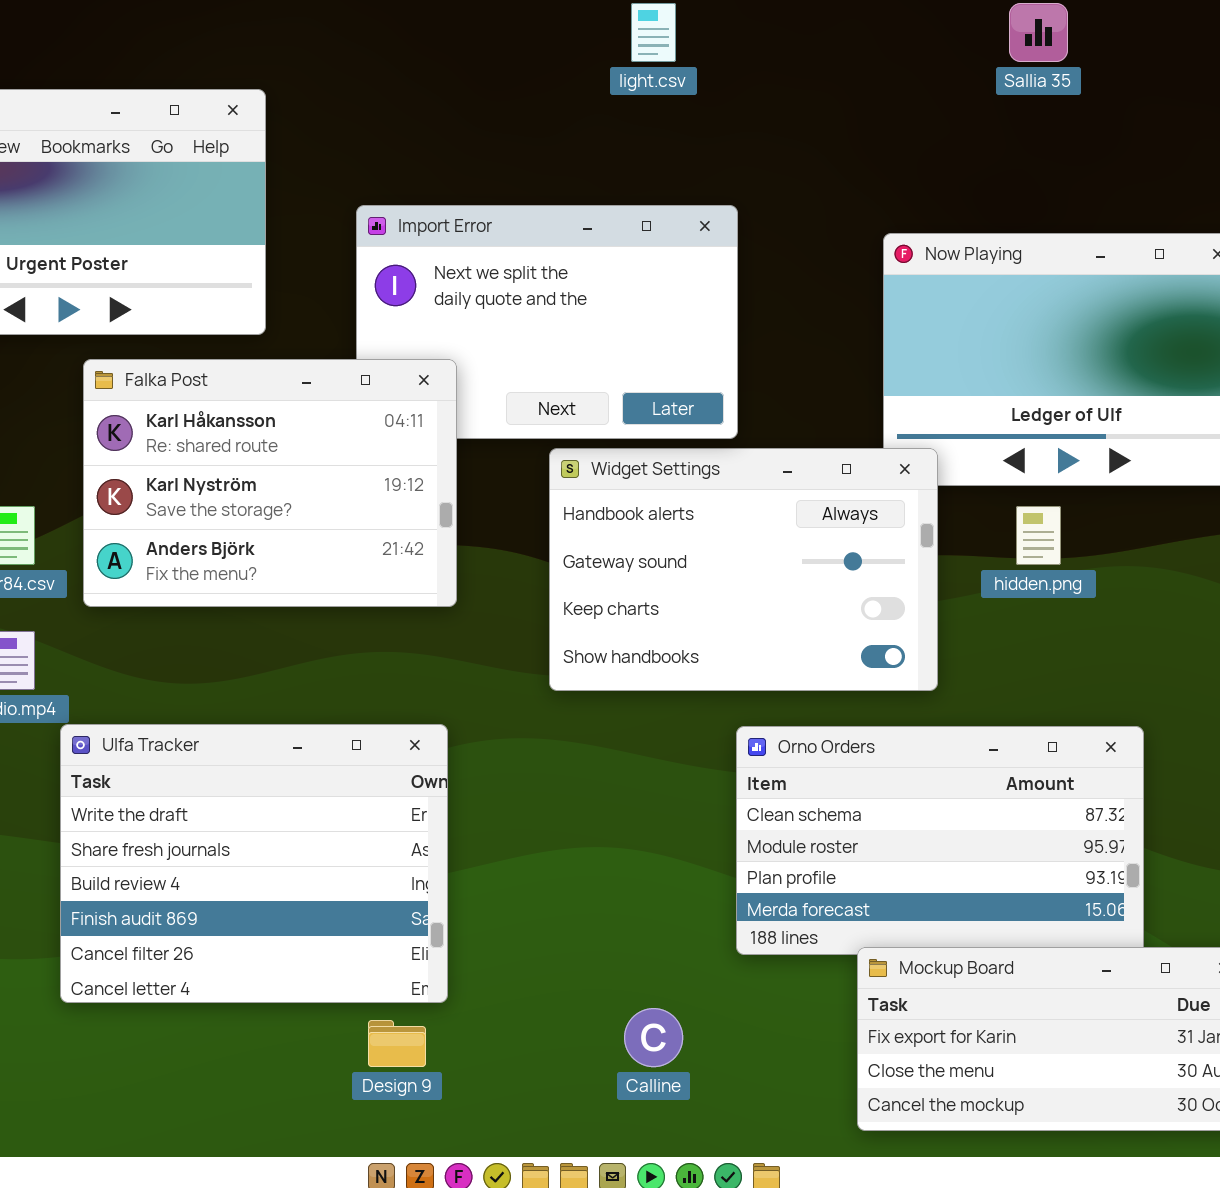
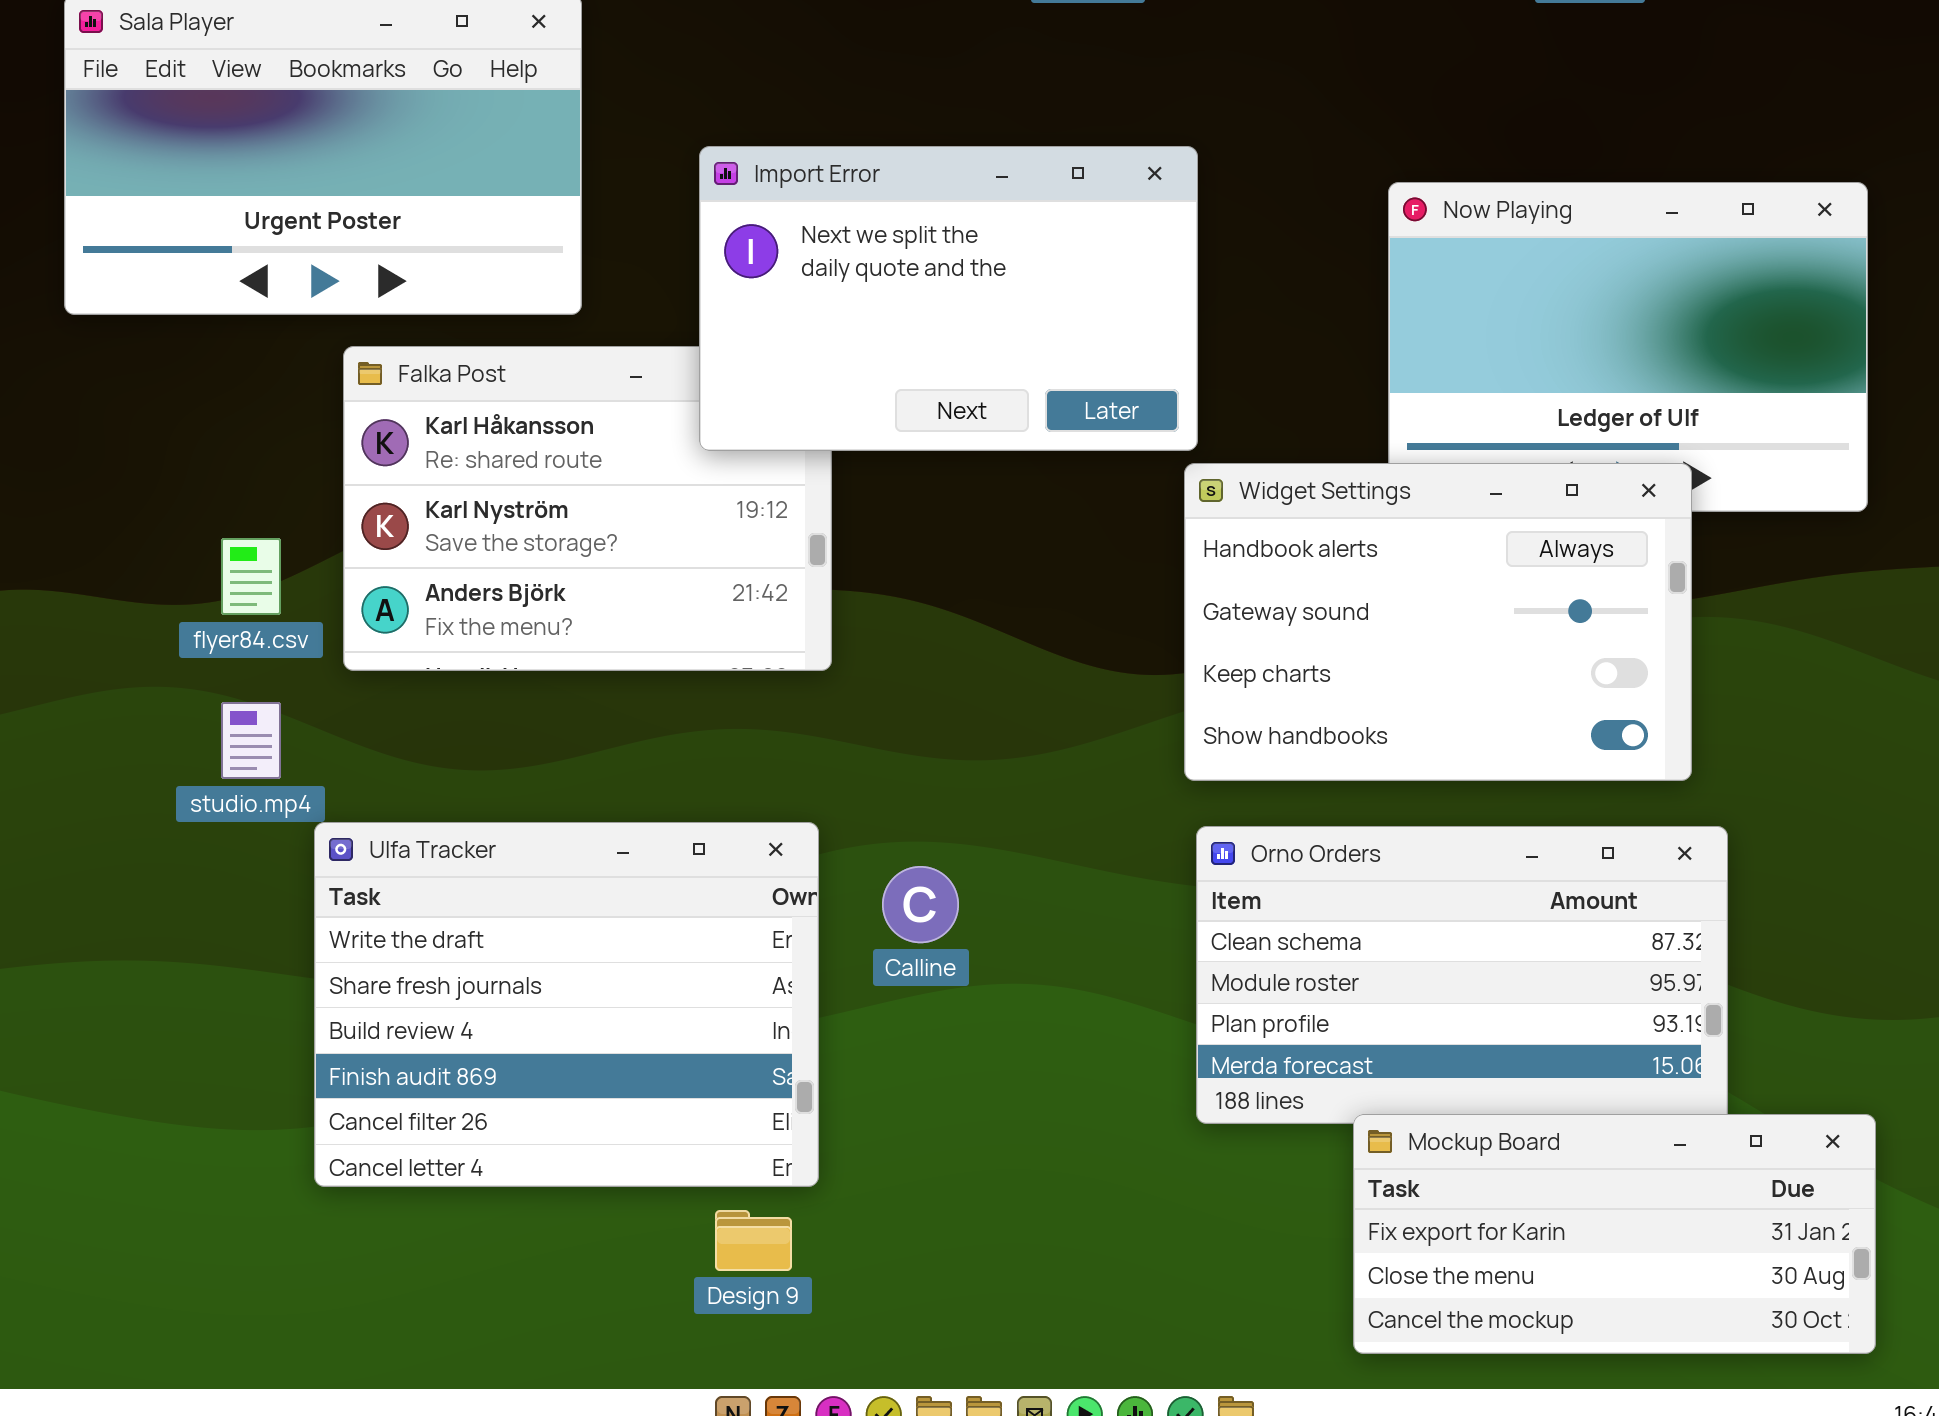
Import Error: [356,205,738,439] -> [699,146,1198,451], raised
Widget Settings: [549,448,938,691] -> [1184,463,1692,781], moved
Calline: [624,1008,683,1067] -> [882,866,959,943], moved

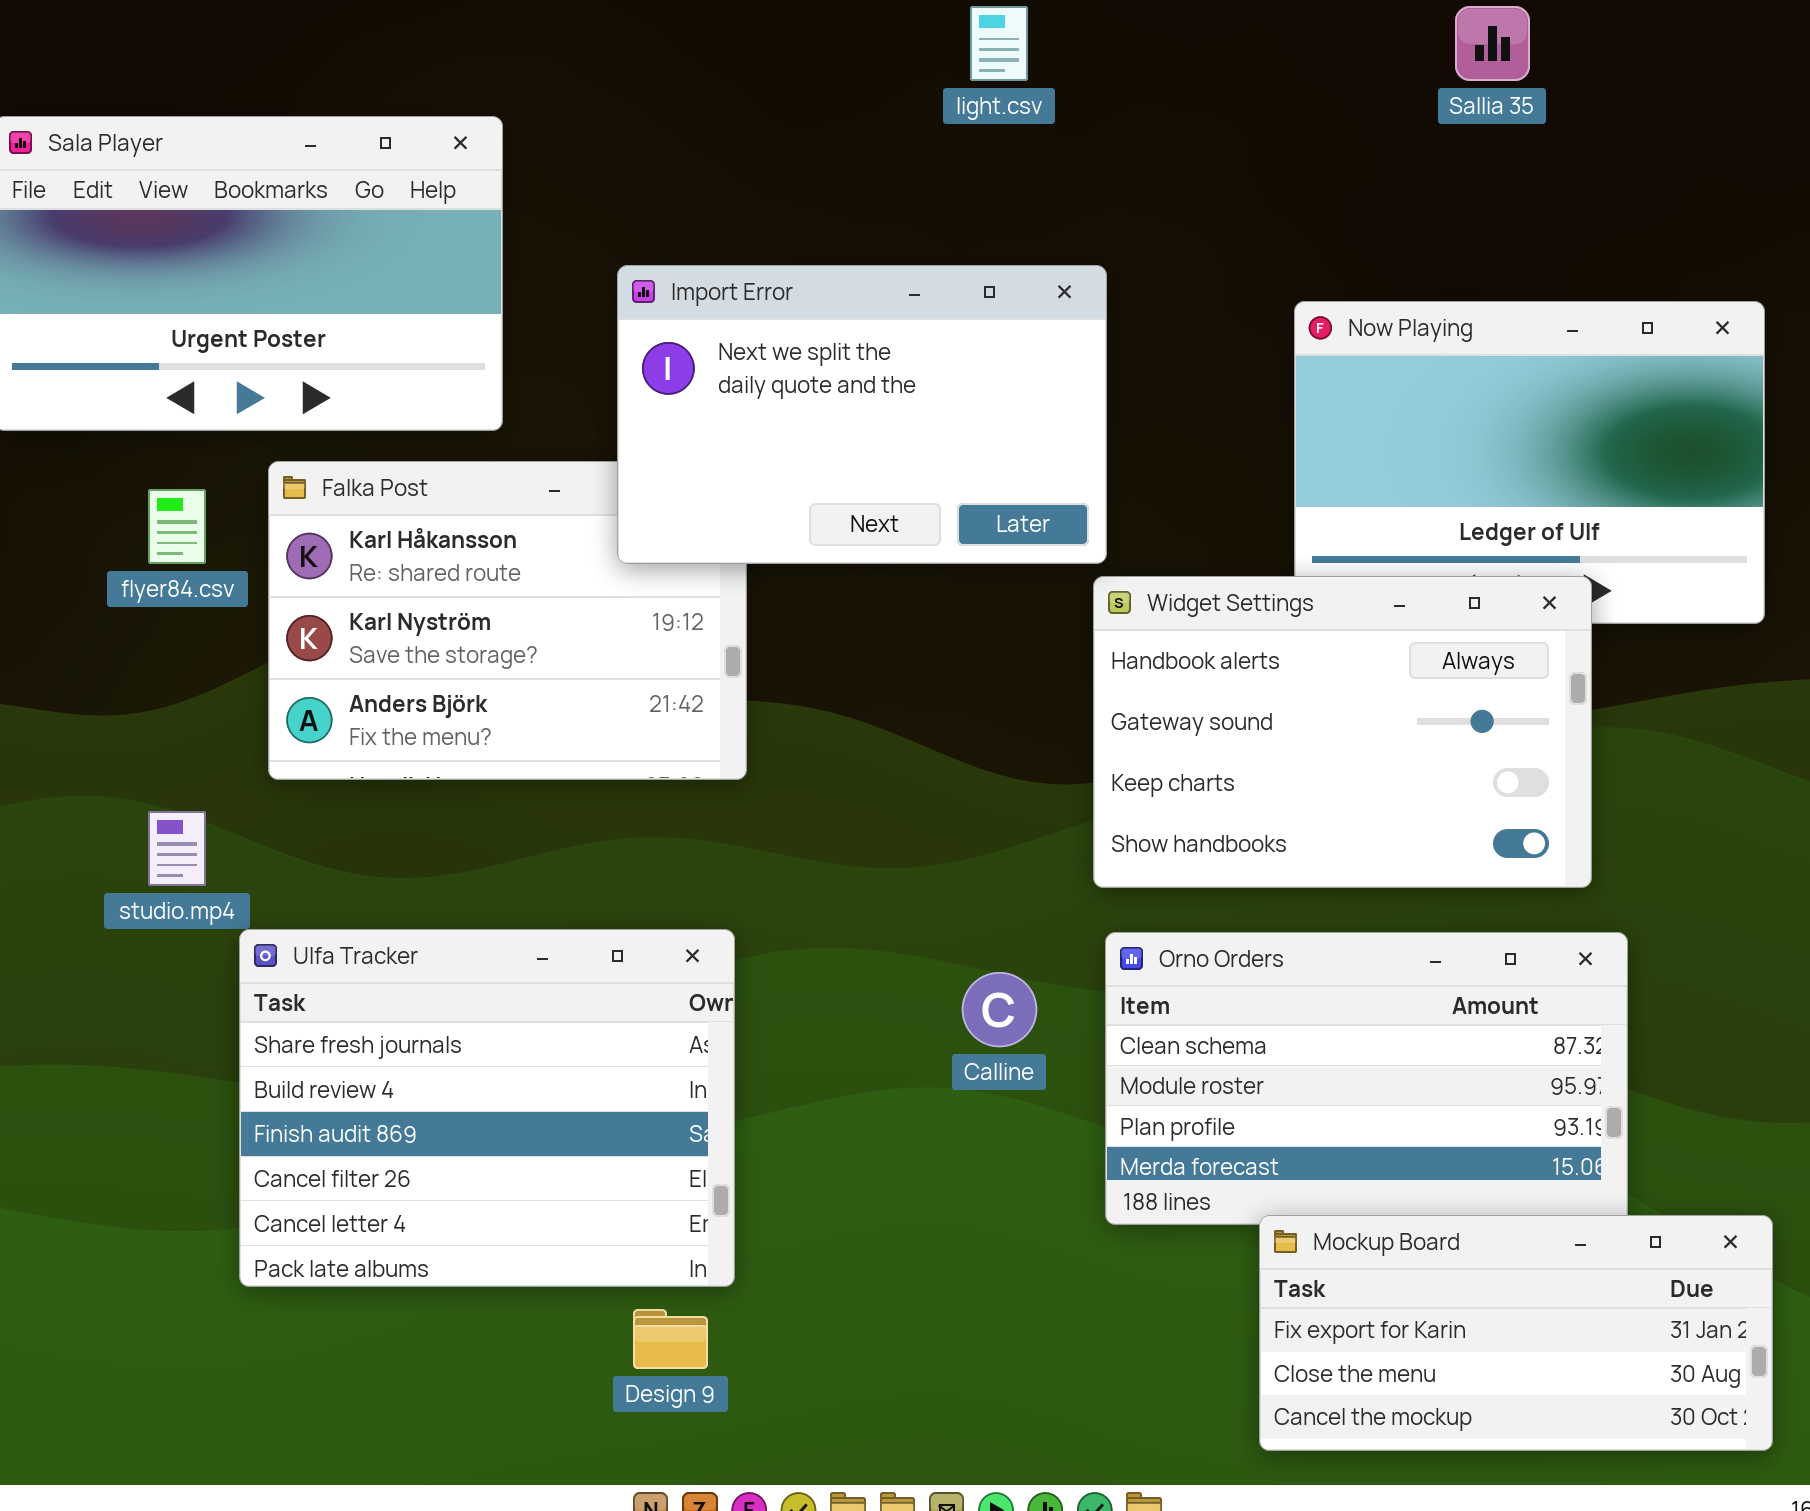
flyer84.csv: [221,538,281,615] -> [148,489,206,564], moved
Ulfa Tracker: [314,822,819,1187] -> [239,929,735,1287], scrolled down 1 row
Calline: [882,866,959,943] -> [962,972,1037,1047], moved

